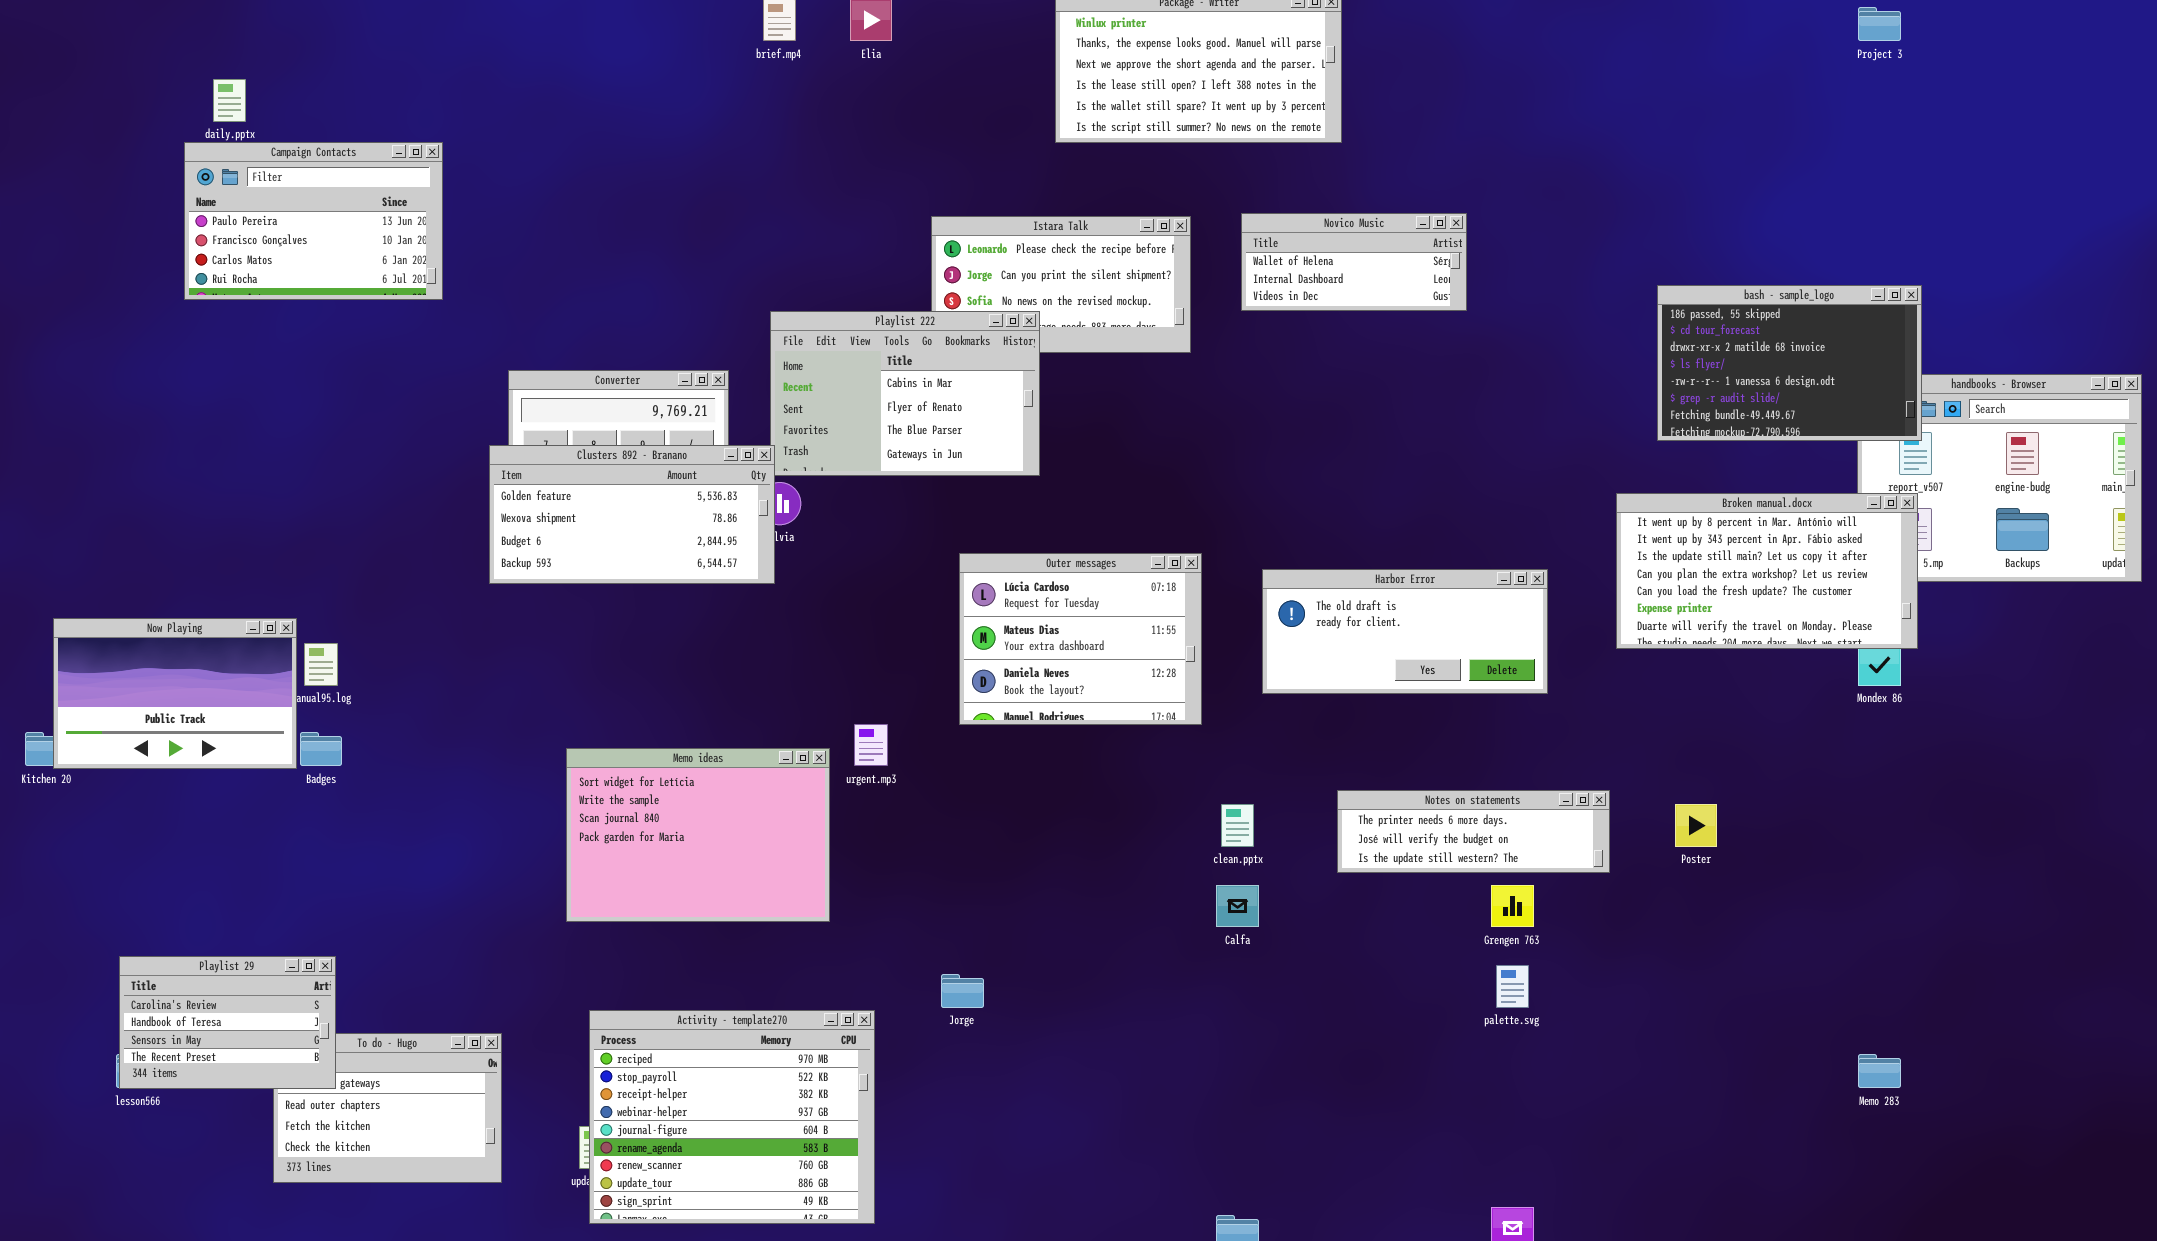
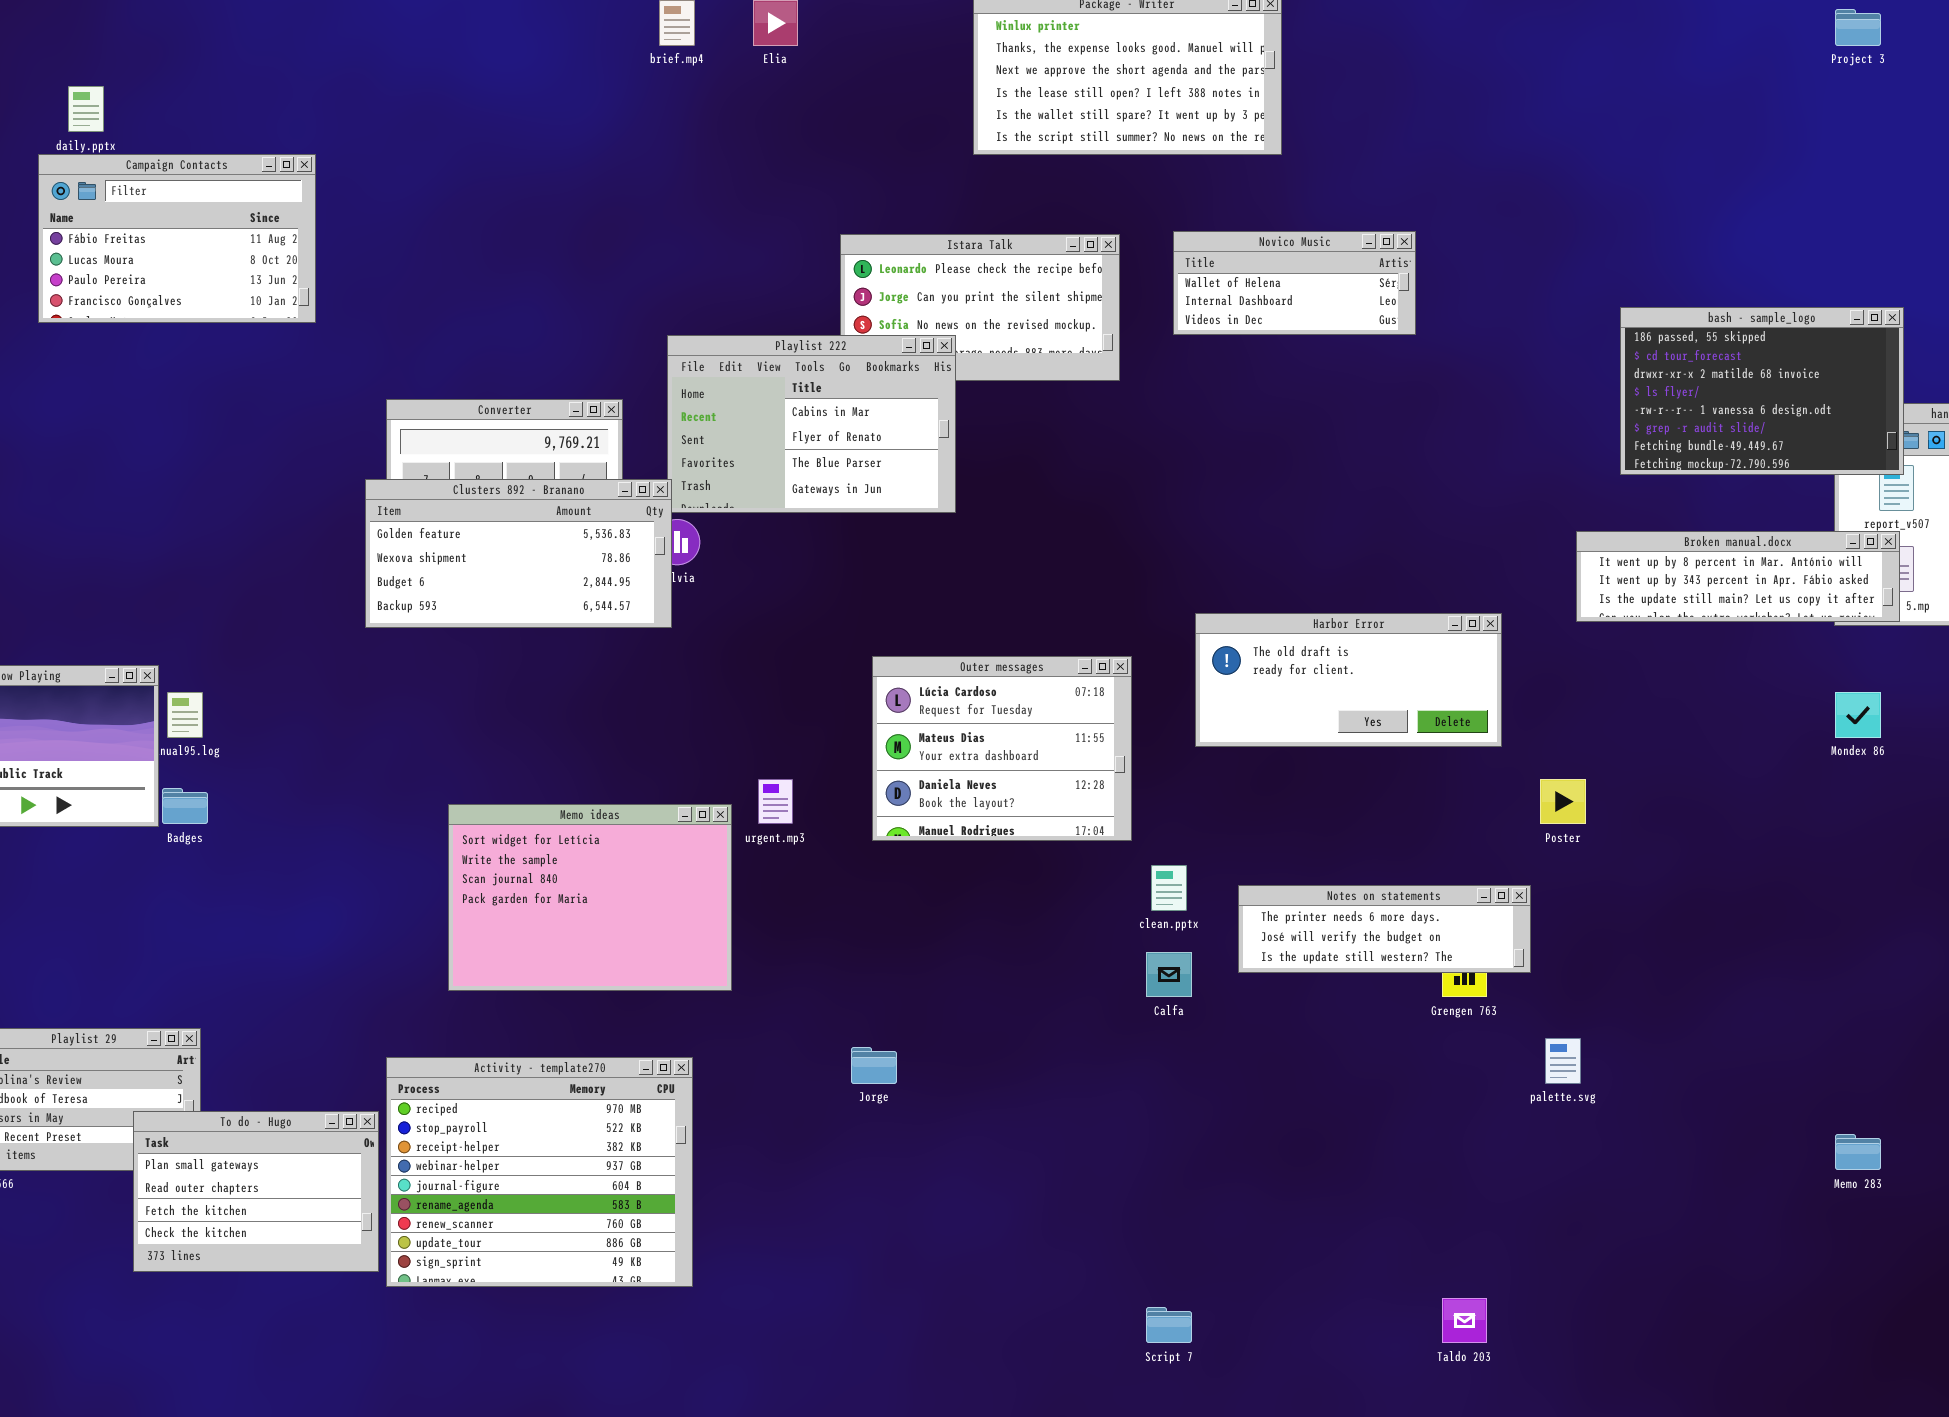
Campaign Contacts: [184,142,443,300] -> [38,154,316,323], scrolled up 2 rows
Broken manual.docx: [1616,493,1918,649] -> [1576,531,1900,622], resized
Outer messages: [959,553,1202,725] -> [872,656,1132,841], moved
Notes on statements: [1337,790,1610,873] -> [1238,885,1531,973], moved
Poster: [1675,804,1717,847] -> [1540,779,1586,824], moved
palette.svg: [1496,965,1529,1008] -> [1545,1038,1581,1084], moved
Activity - template270: [589,1010,875,1224] -> [386,1057,693,1287], moved
To do - Hugo: [273,1033,502,1183] -> [133,1111,379,1272], raised

